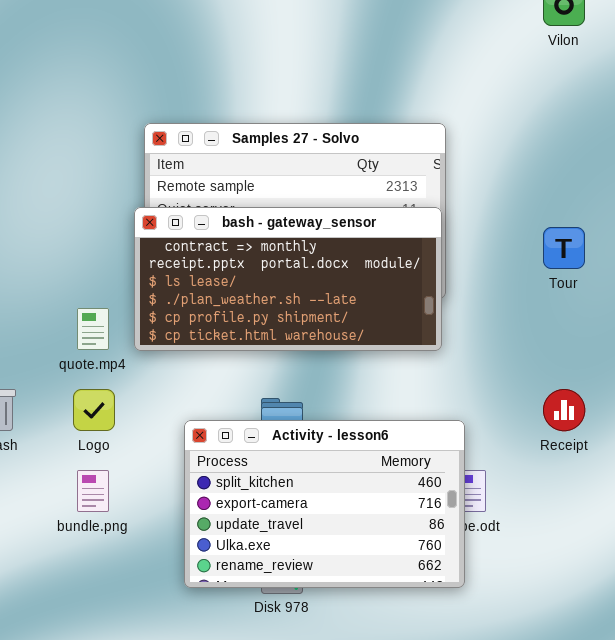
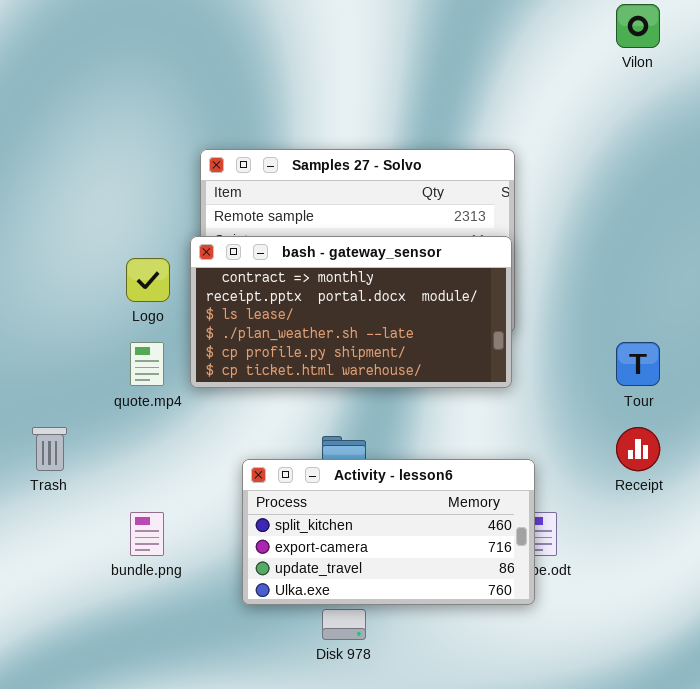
Tour: [543,227,585,269] -> [616,342,660,386], moved
Logo: [73,389,115,431] -> [126,258,170,302], moved
Activity - lesson6: [184,420,465,588] -> [242,459,535,605], resized

